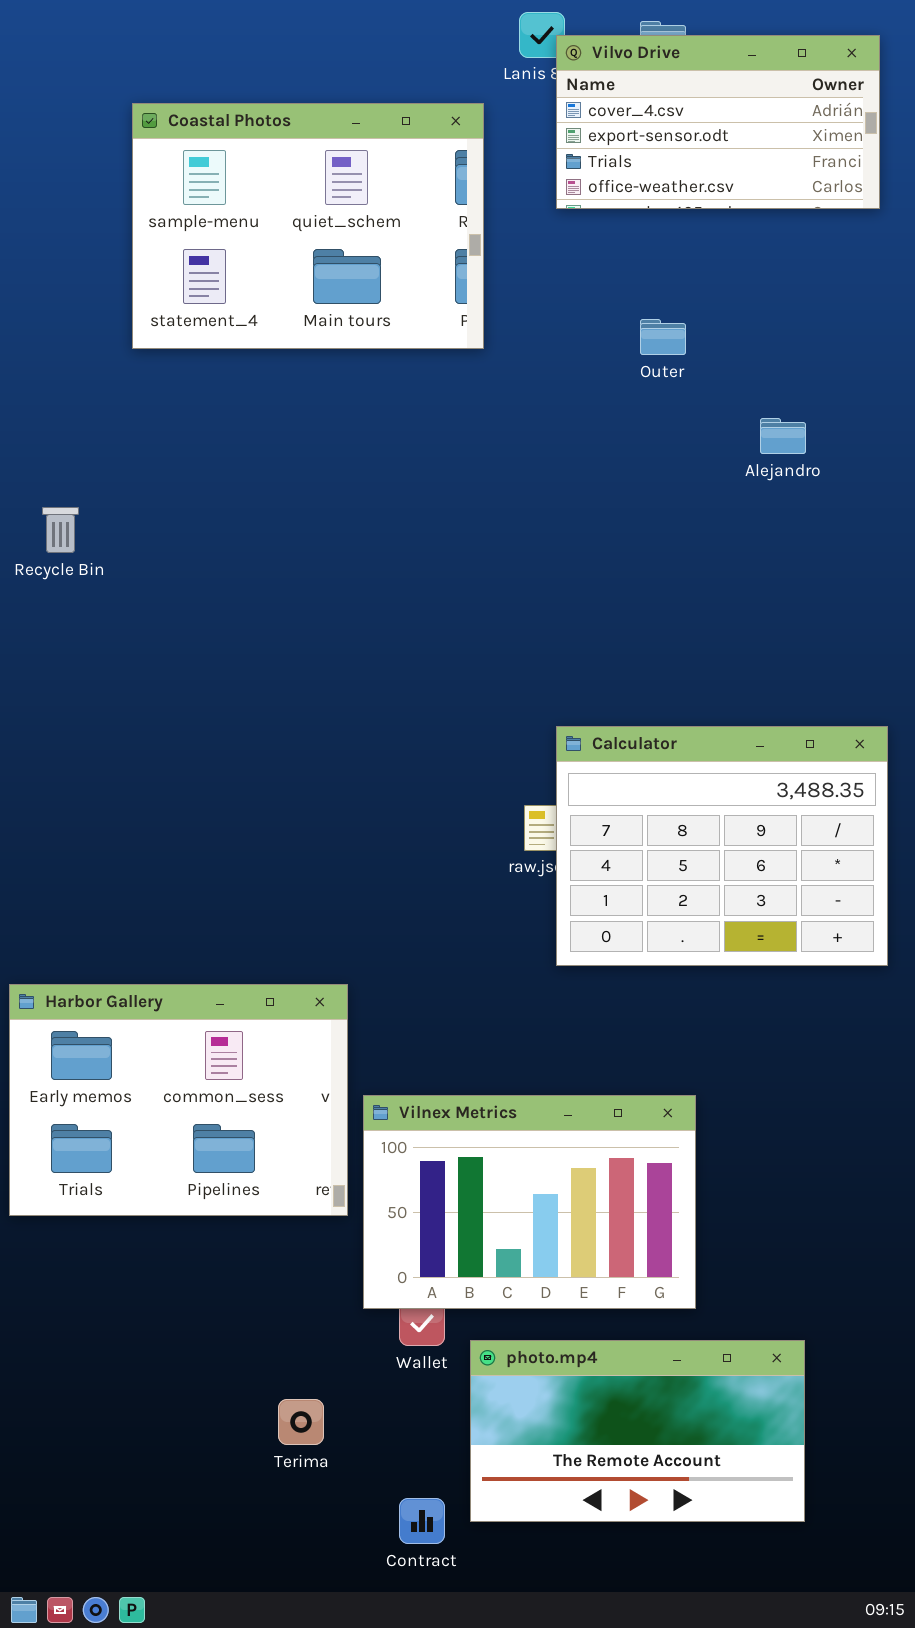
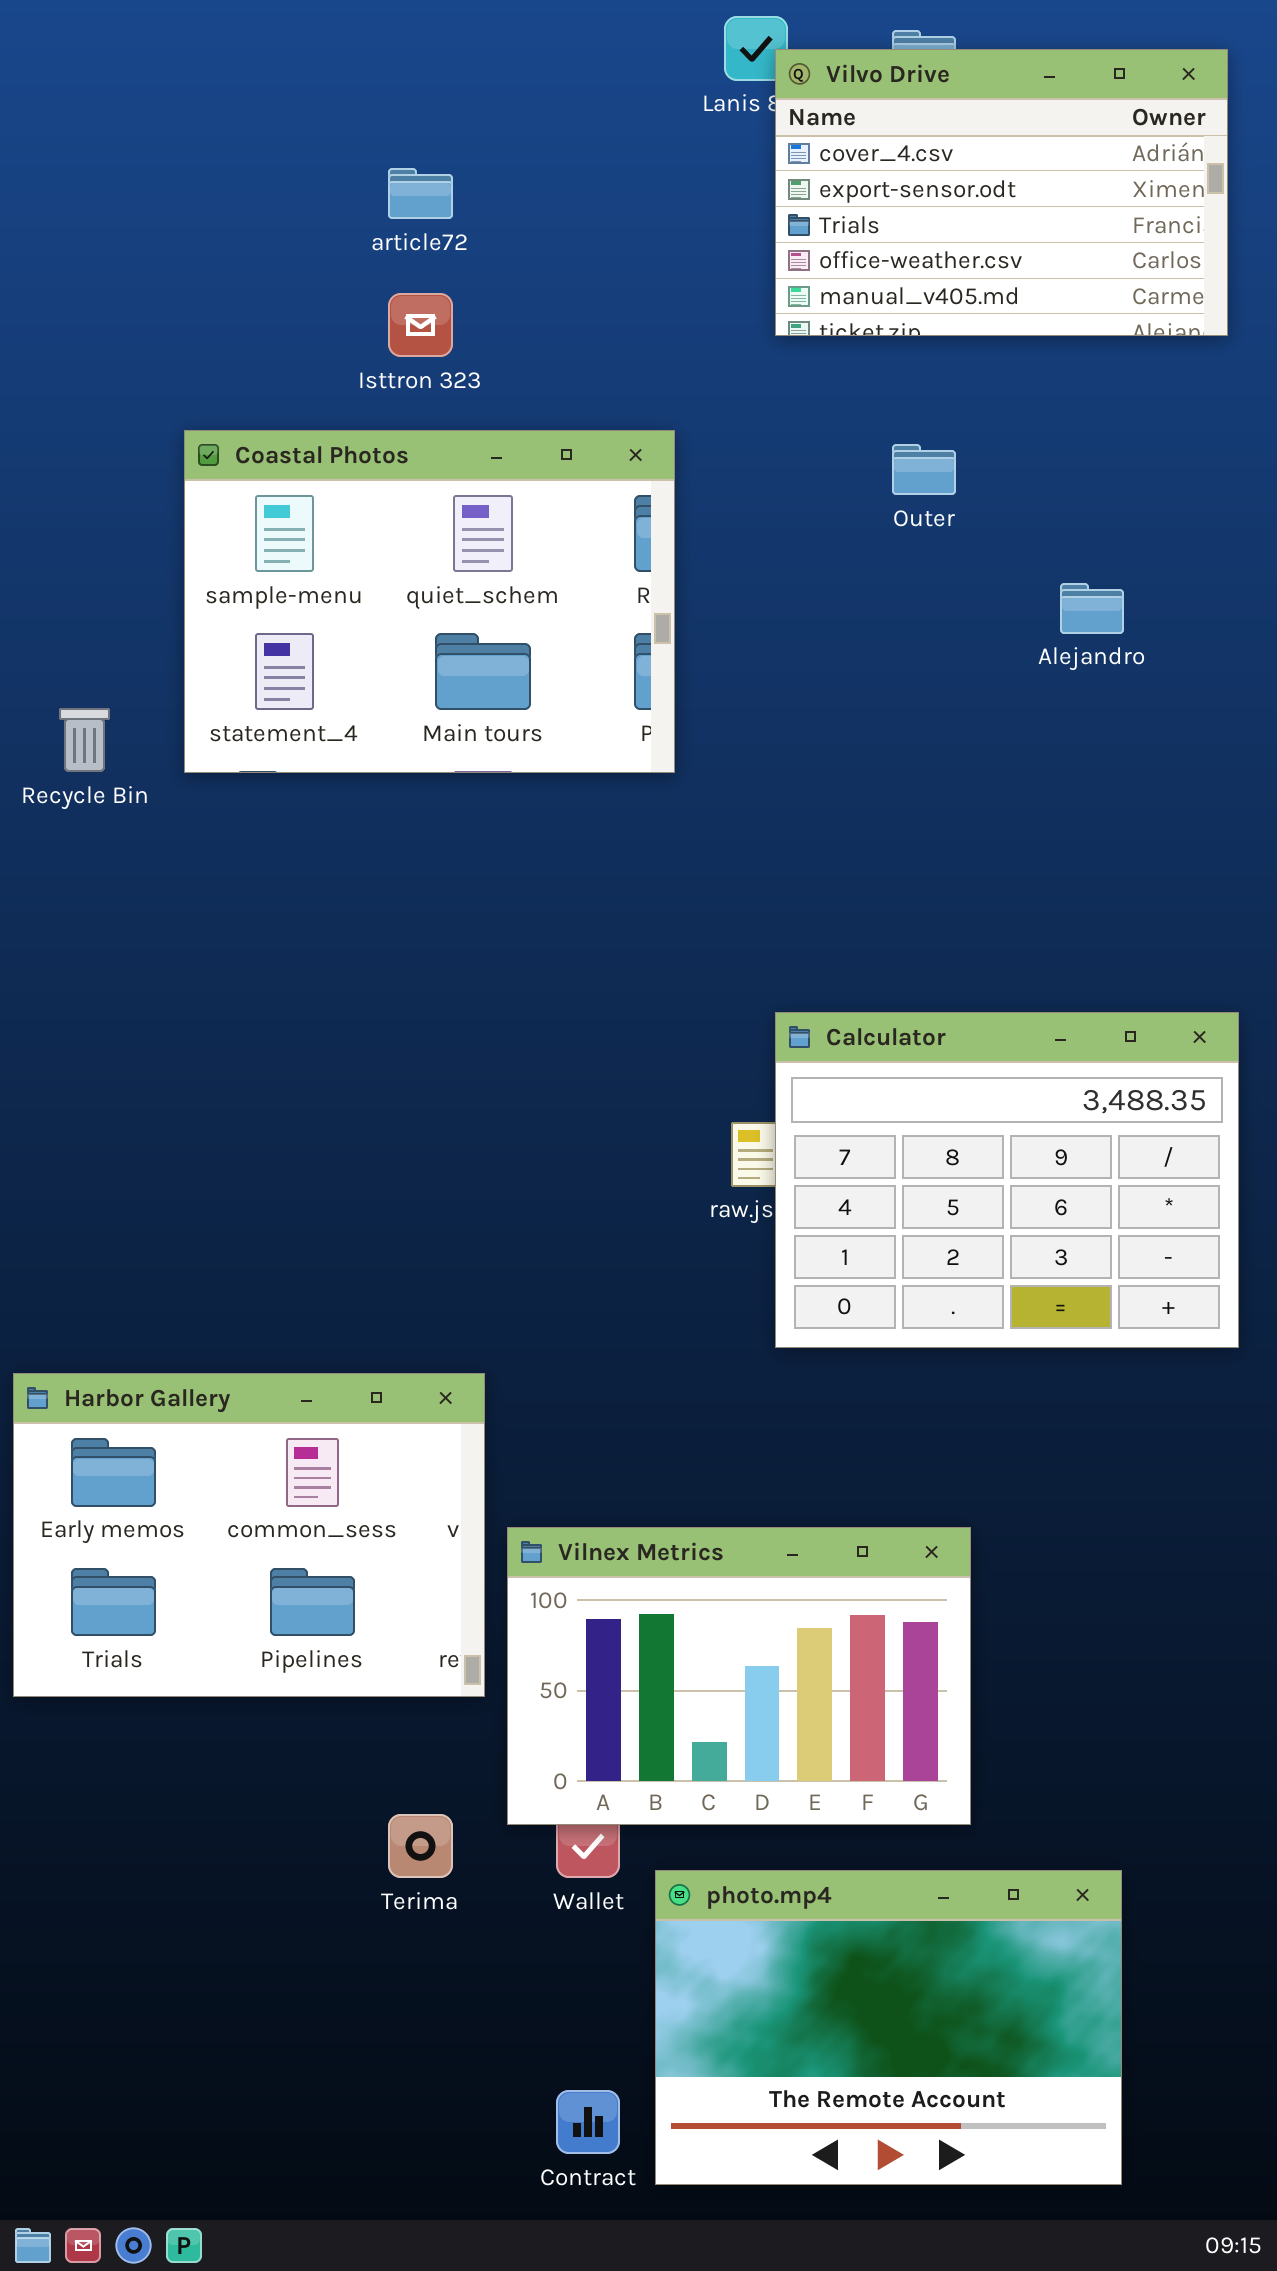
Vilvo Drive: [556,35,880,209] -> [775,49,1228,336], resized
Coastal Photos: [132,103,484,349] -> [184,430,675,773], moved
photo.mp4: [470,1340,805,1522] -> [655,1870,1122,2185], resized
Terima: [278,1399,324,1445] -> [388,1814,453,1878], moved

